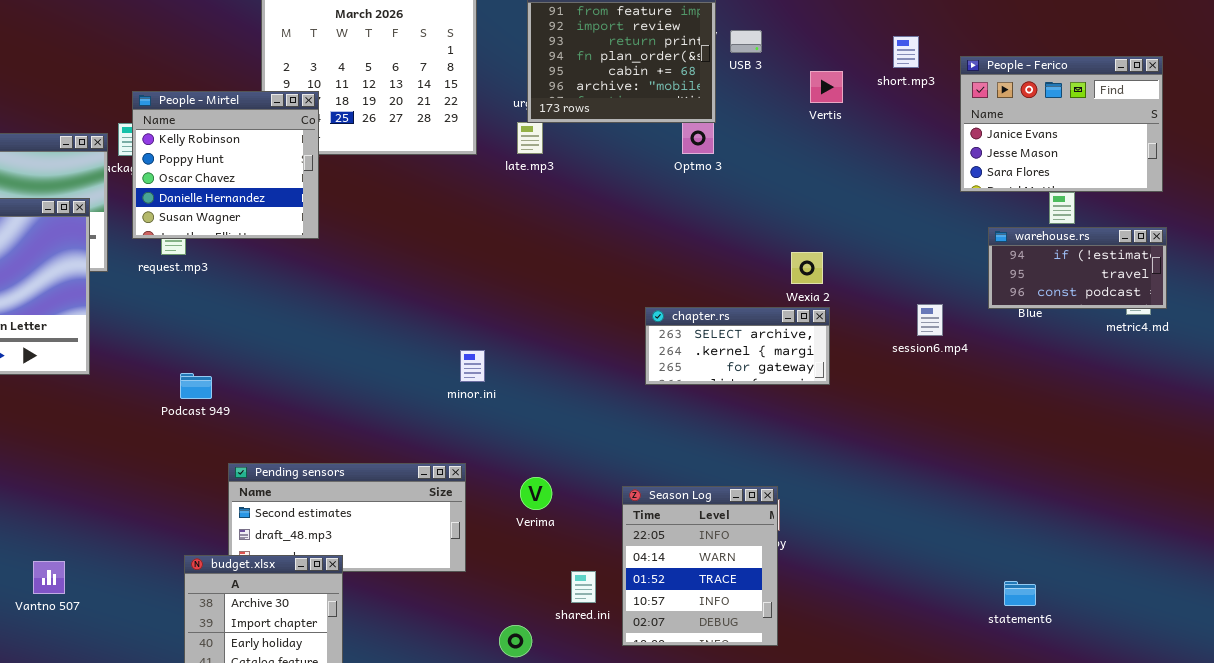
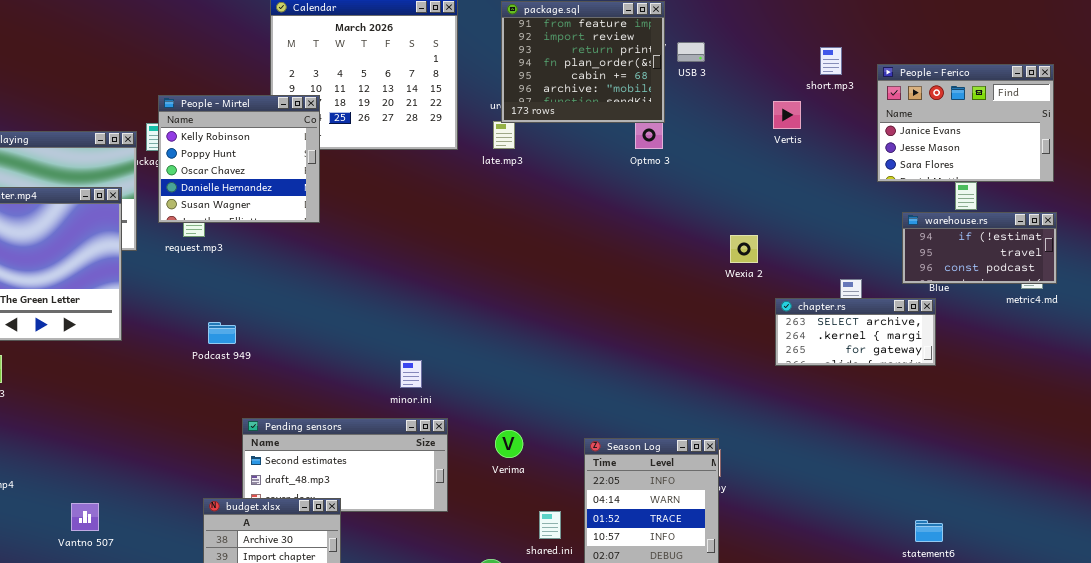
Vertis: [810,71,843,103] -> [773,101,801,129], moved
chapter.rs: [645,307,830,385] -> [775,298,936,366], moved
minor.ini: [460,350,485,382] -> [400,360,422,388], moved
Podcast 949: [180,373,212,399] -> [208,322,236,344], moved

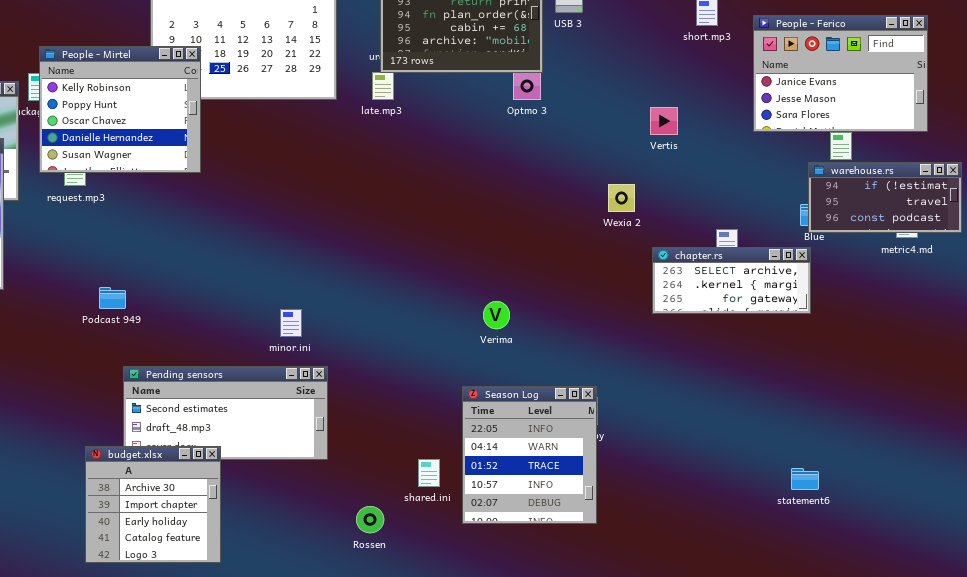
Vertis: [773,101,801,129] -> [650,107,678,135], moved
warehouse.rs: [902,212,1057,284] -> [808,162,962,233], moved
Podcast 949: [208,322,236,344] -> [99,287,126,309], moved
Verima: [495,430,523,458] -> [483,301,510,329], moved

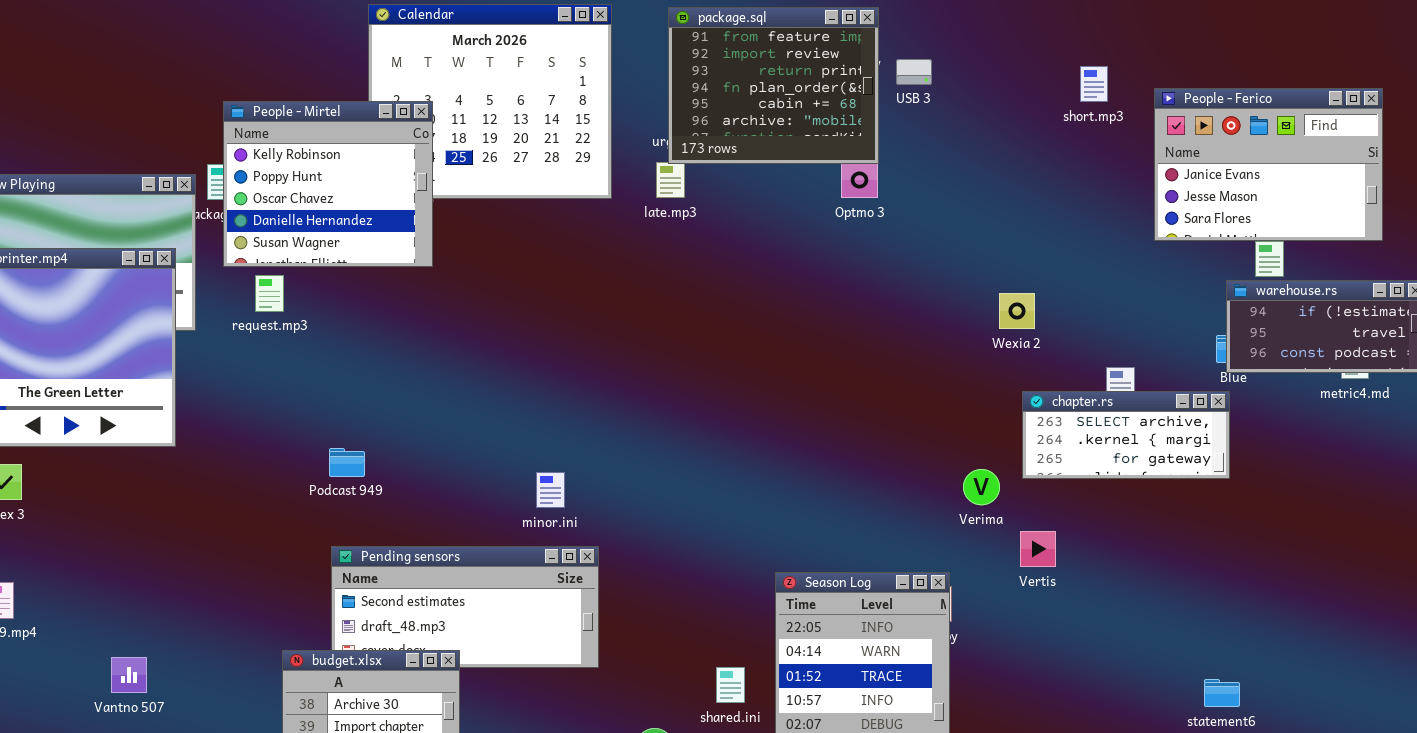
People - Mirtel: [39,46,201,173] -> [223,101,433,267], moved
Vertis: [650,107,678,135] -> [1020,531,1056,567], moved
Wexia 2: [608,184,635,212] -> [999,293,1035,329], moved
Podcast 949: [99,287,126,309] -> [329,448,365,477], moved
Verima: [483,301,510,329] -> [963,469,1000,505], moved

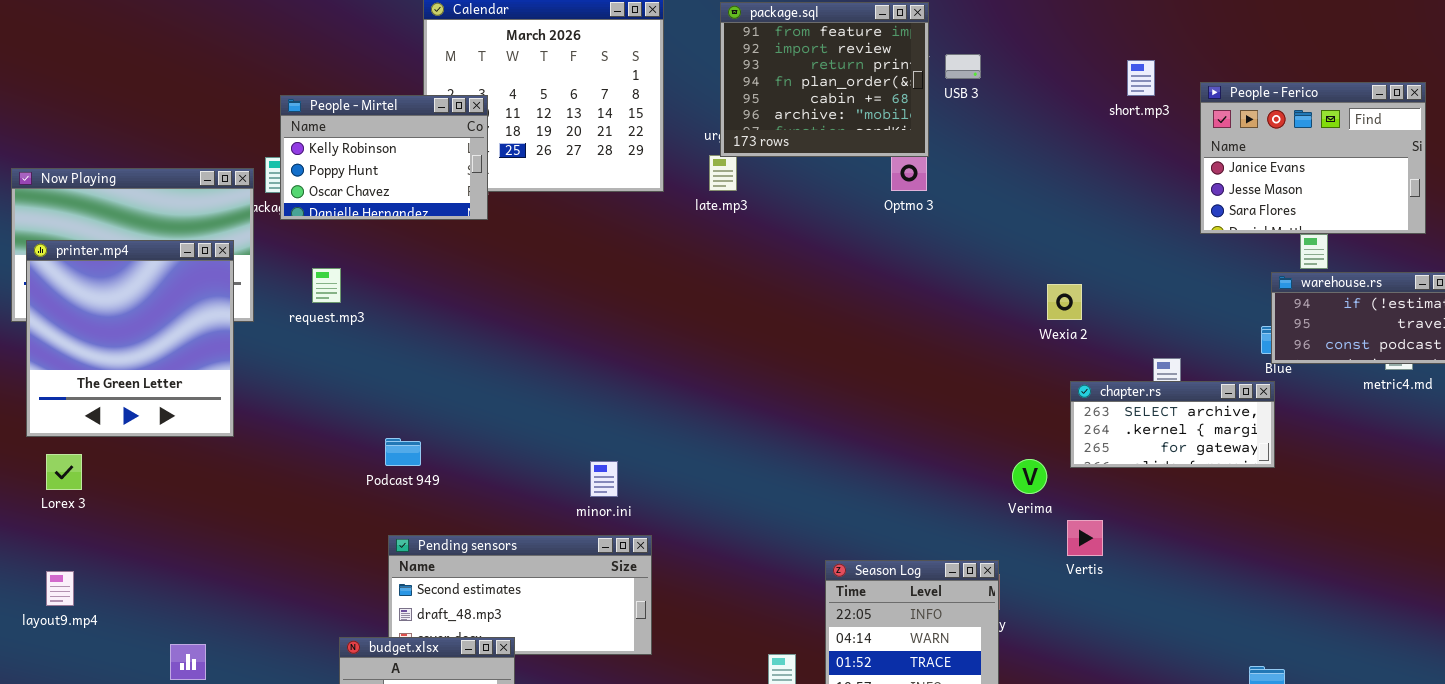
People - Mirtel: [223,101,433,267] -> [280,95,488,220], resized

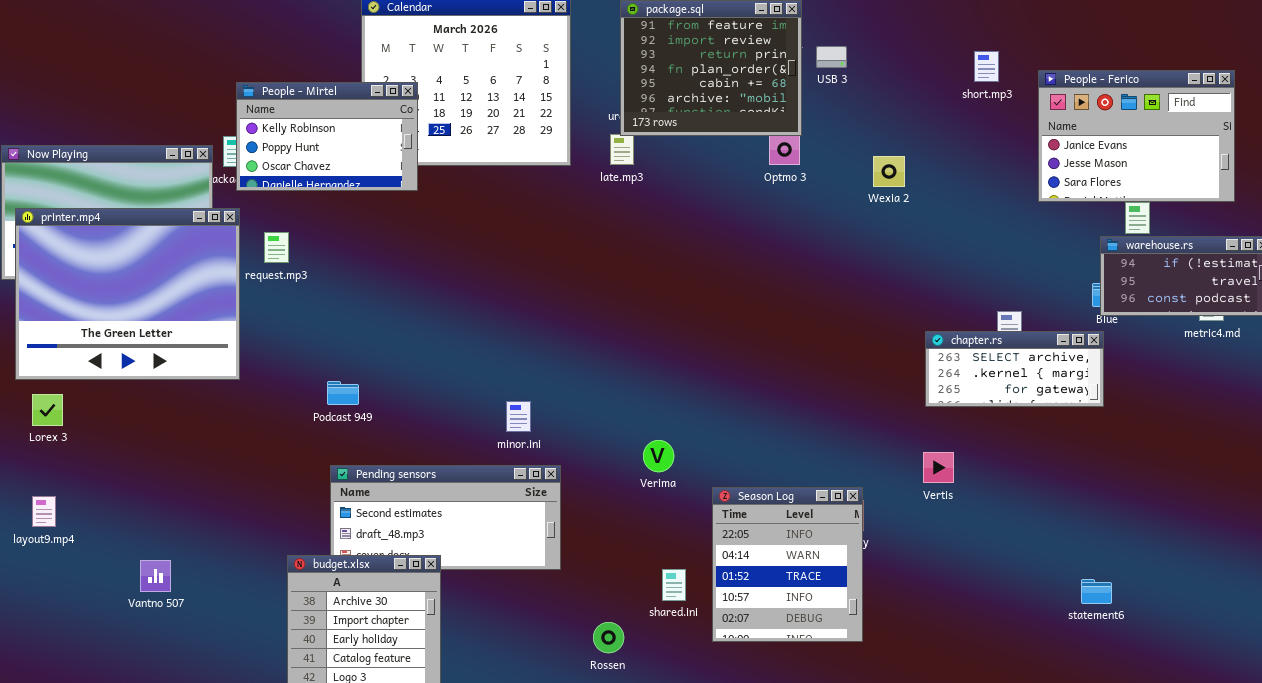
printer.mp4: [26,240,234,437] -> [15,208,240,380], resized
Wexia 2: [1047,284,1082,320] -> [873,156,905,187], moved
Verima: [1012,459,1047,494] -> [643,440,674,472], moved

